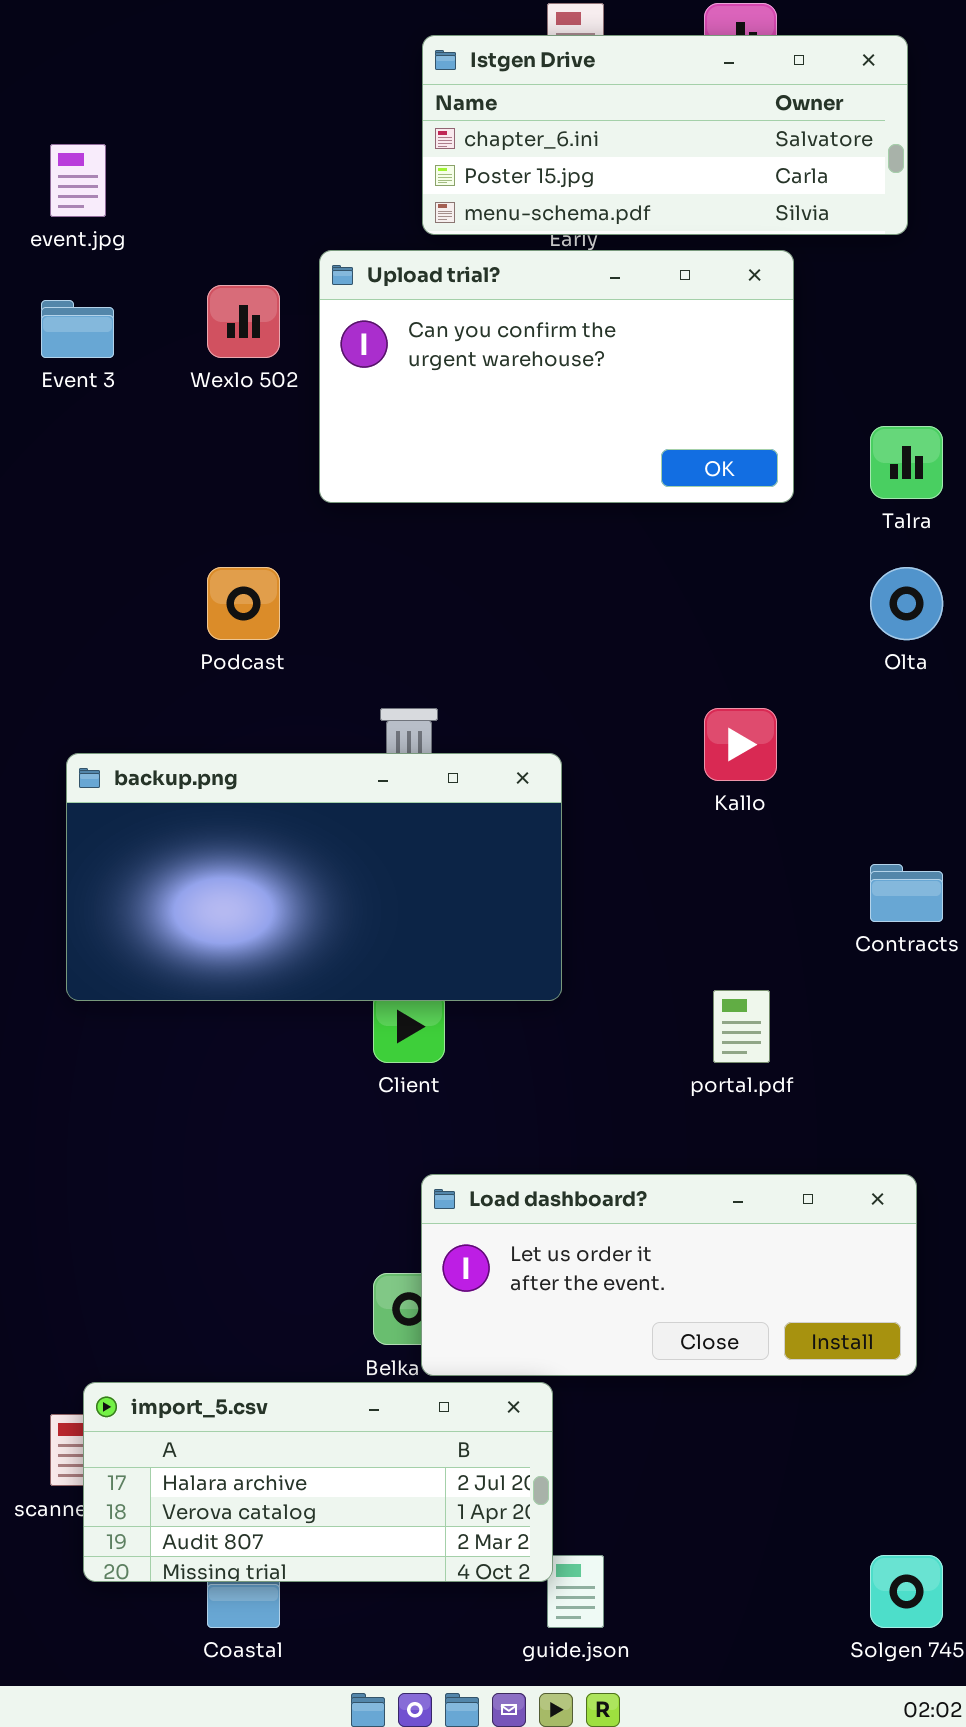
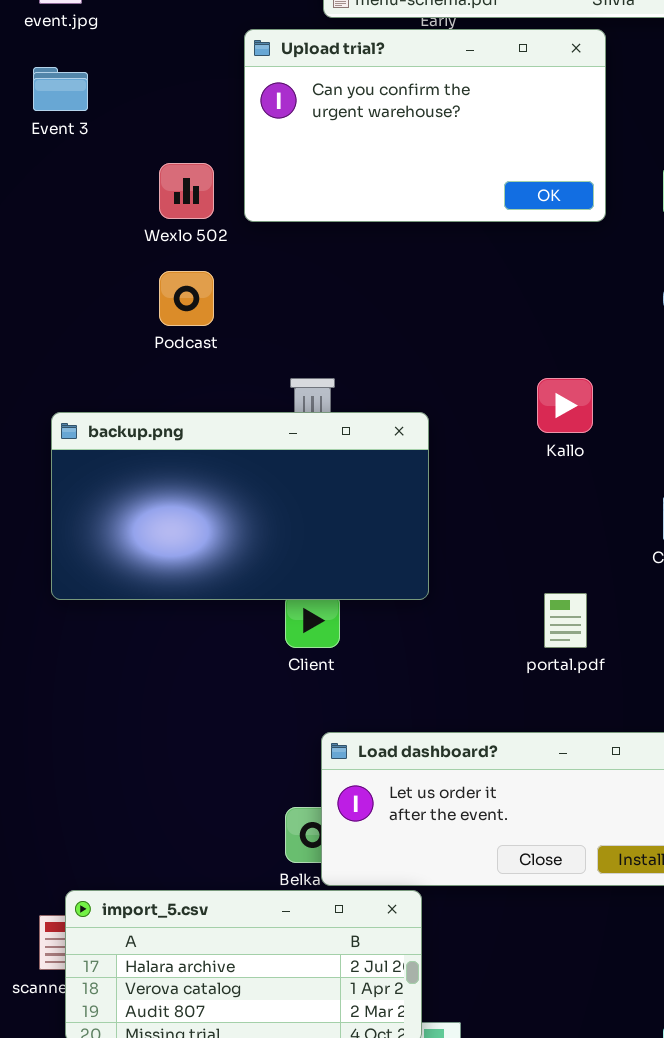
Wexlo 502: [207,285,280,358] -> [159,163,214,219], moved

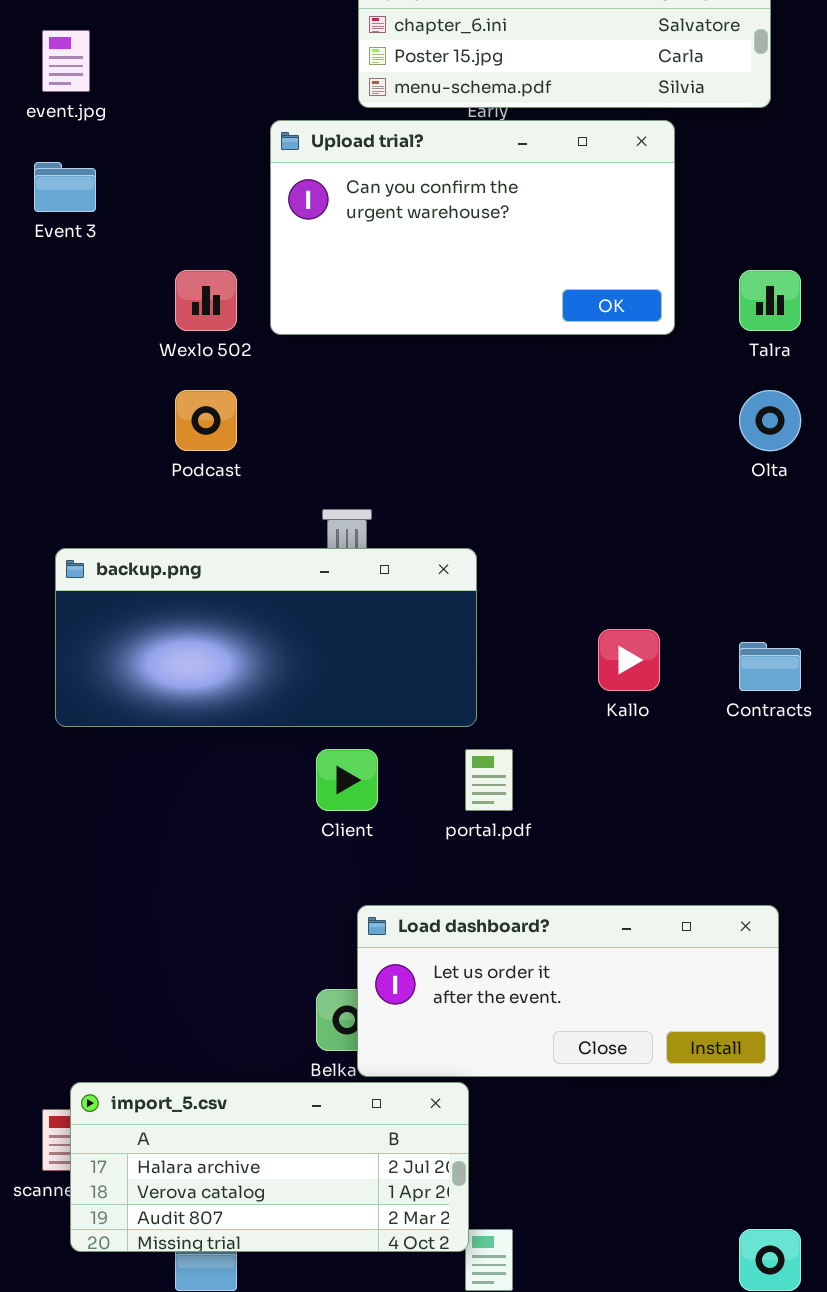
Kallo: [537,378,593,433] -> [598,629,660,691], moved
backup.png: [51,412,429,600] -> [55,548,477,727], resized
portal.pdf: [544,593,587,648] -> [465,749,513,811], moved

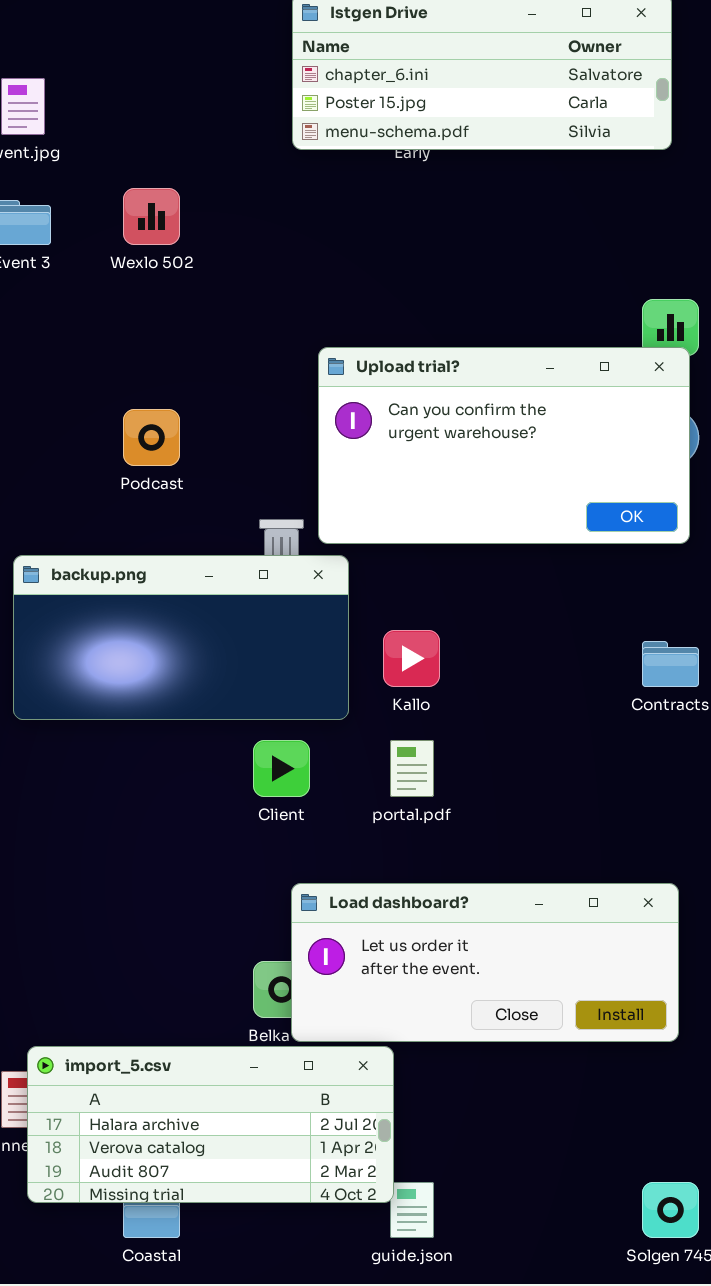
Upload trial?: [270,120,675,335] -> [318,347,690,544], moved
Wexlo 502: [175,270,237,331] -> [123,188,180,245], moved
backup.png: [55,548,477,727] -> [13,555,349,720], resized
Kallo: [598,629,660,691] -> [383,630,440,687], moved

